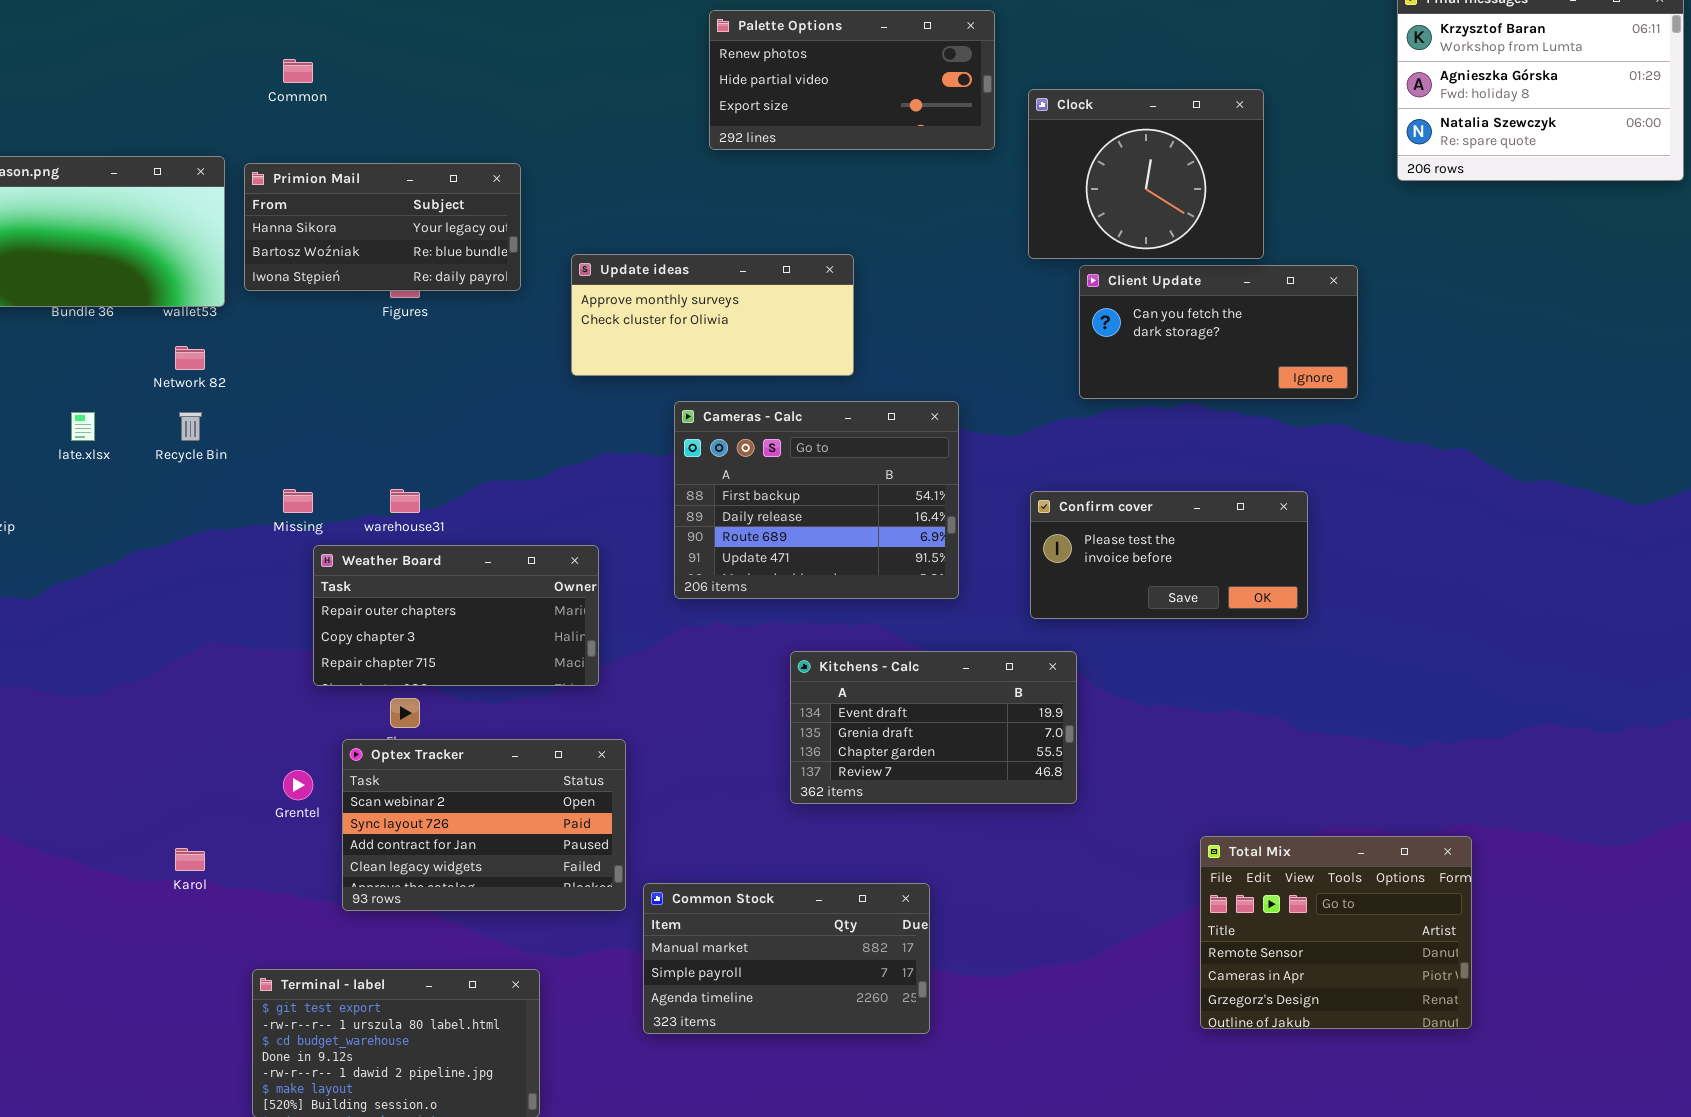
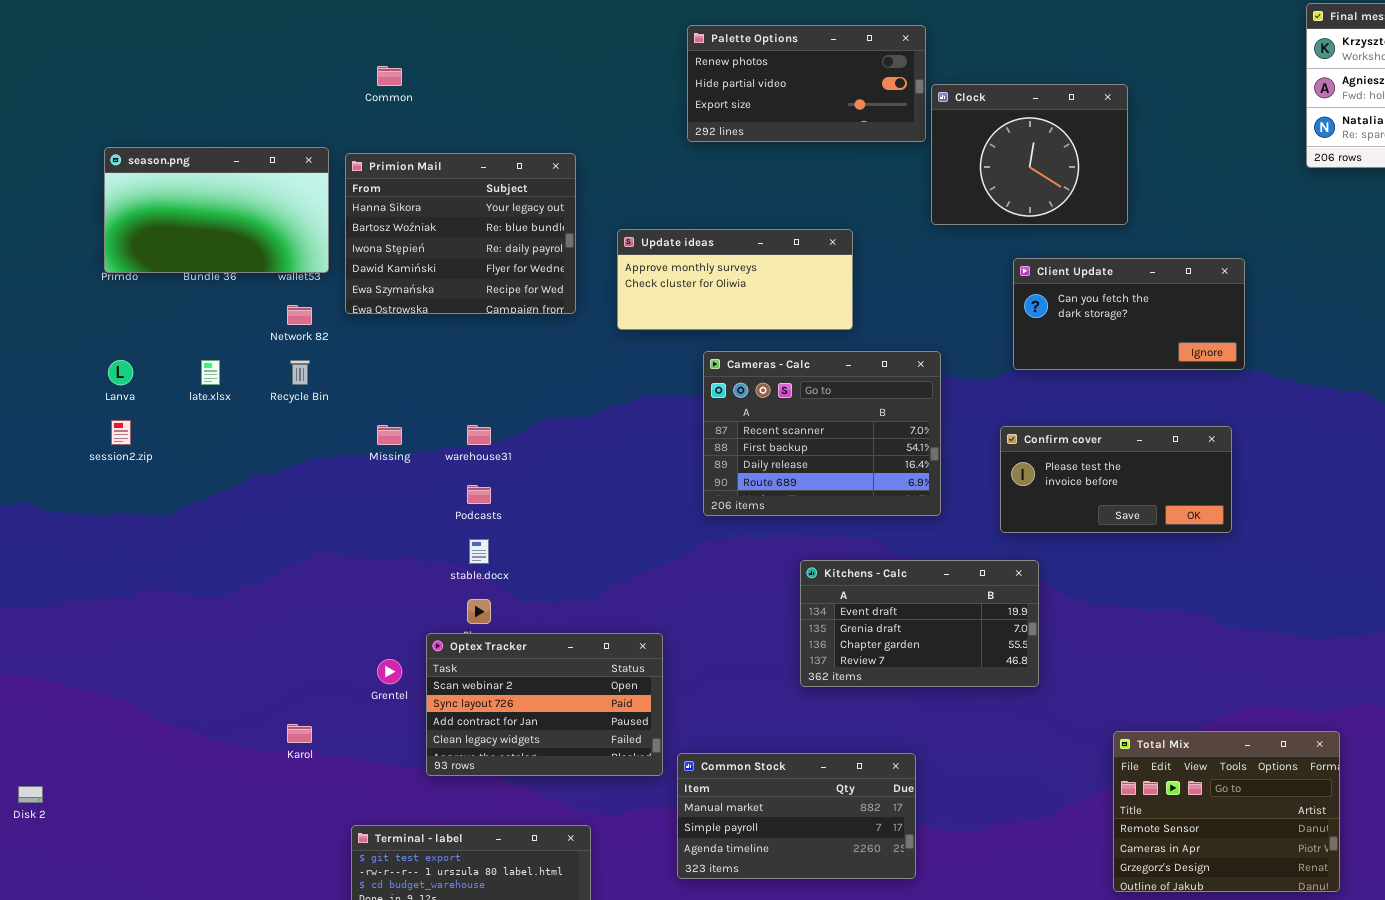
Palette Options: [709,10,995,150] -> [687,25,926,142], moved
Clock: [1028,89,1264,259] -> [931,84,1128,225], moved
Primion Mail: [244,163,521,291] -> [345,153,576,314], resized
Client Update: [1079,265,1358,399] -> [1013,258,1245,370], moved
Cameras - Calc: [674,401,959,599] -> [703,351,941,516], scrolled up 1 row
Weather Board: [313,545,599,686] -> none, closed
Total Mix: [1200,836,1472,1029] -> [1113,731,1340,892], moved

